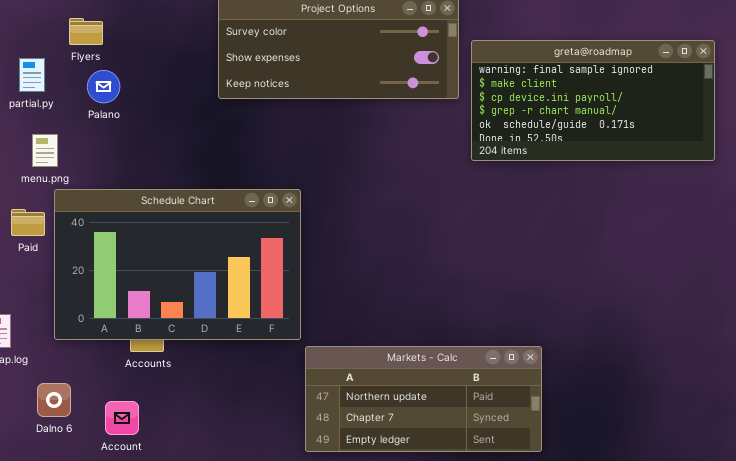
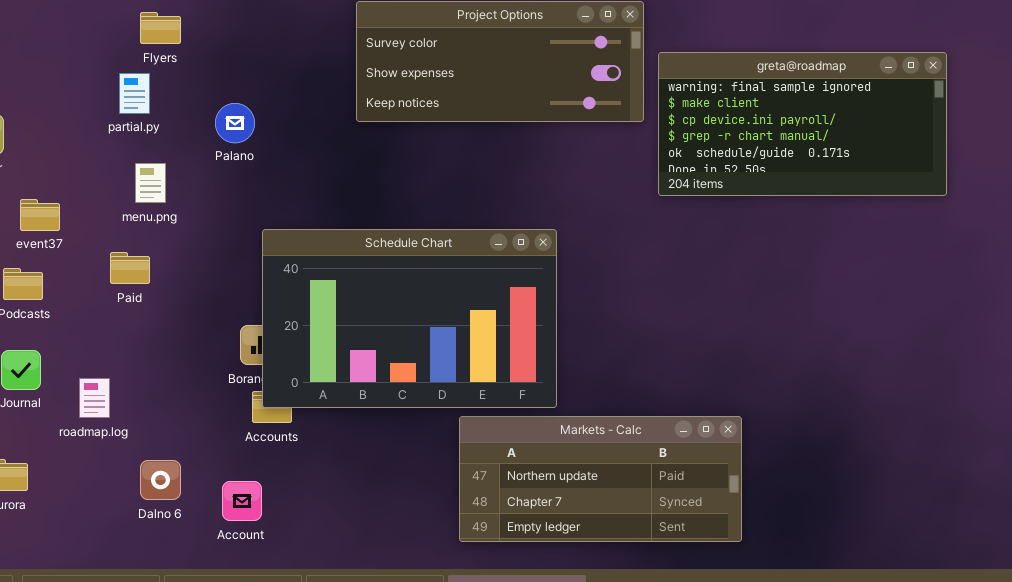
Flyers: [69,18,103,45] -> [140,12,181,44], moved
Palano: [87,70,120,103] -> [215,103,255,143], moved
Schedule Chart: [54,189,301,340] -> [262,229,557,408], moved

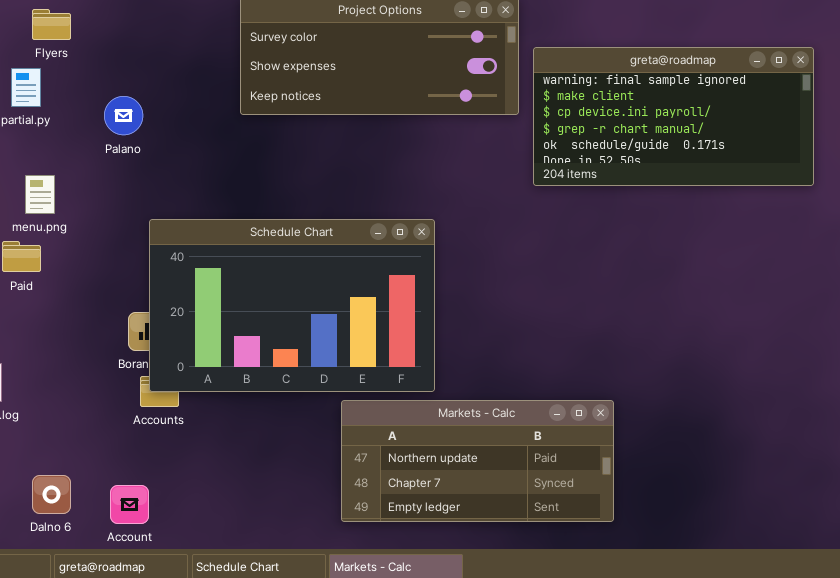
menu.png: [135,163,166,203] -> [25,175,55,214], moved
Dalno 6: [140,460,181,500] -> [32,475,71,514], moved
Account: [222,481,262,521] -> [110,485,149,524], moved

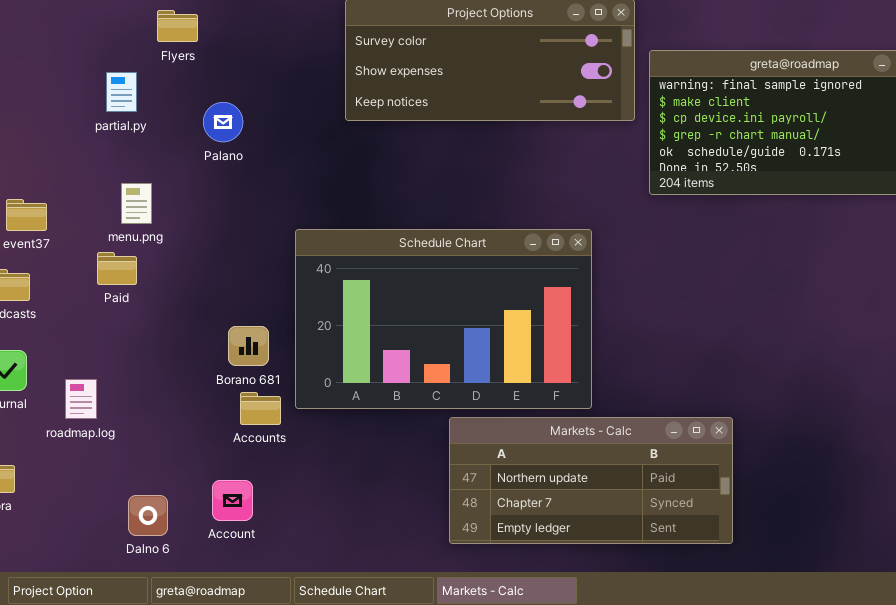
Flyers: [32,9,71,40] -> [157,10,198,42], moved
Schedule Chart: [149,219,435,392] -> [295,229,592,409], moved
Account: [110,485,149,524] -> [212,480,253,521], moved

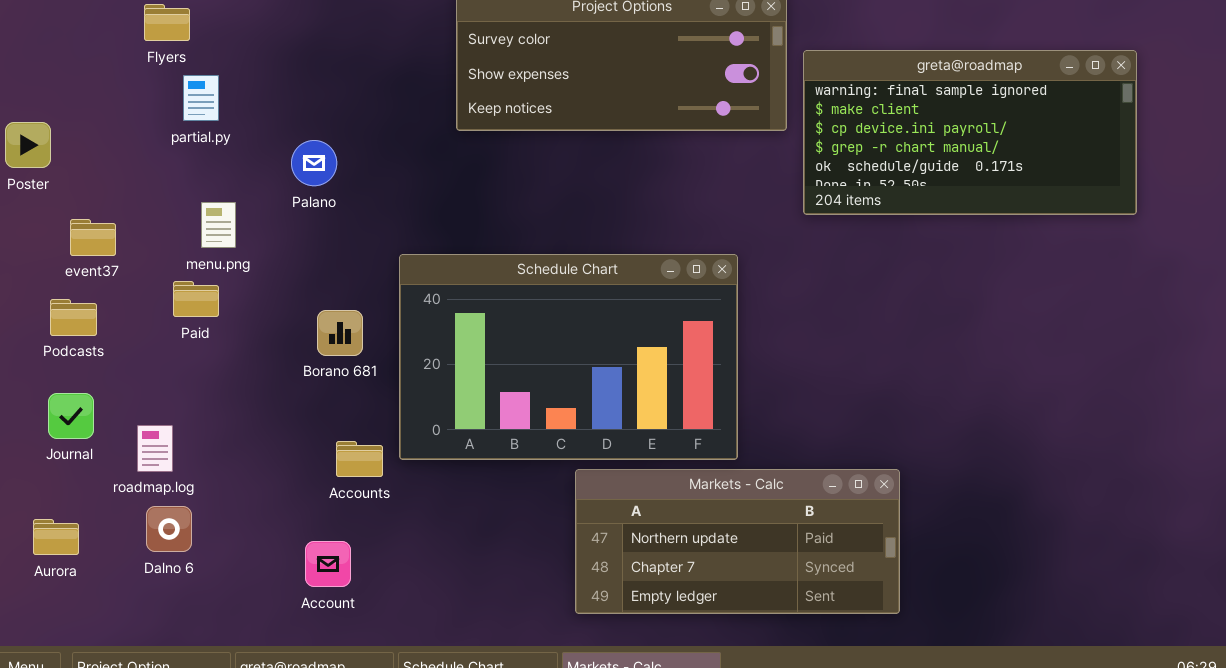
Flyers: [157,10,198,42] -> [144,4,190,41], moved
Palano: [203,102,243,142] -> [291,140,337,186], moved
Borano 681: [228,326,269,366] -> [317,310,363,356], moved
Dalno 6: [128,495,168,536] -> [146,506,192,552], moved

